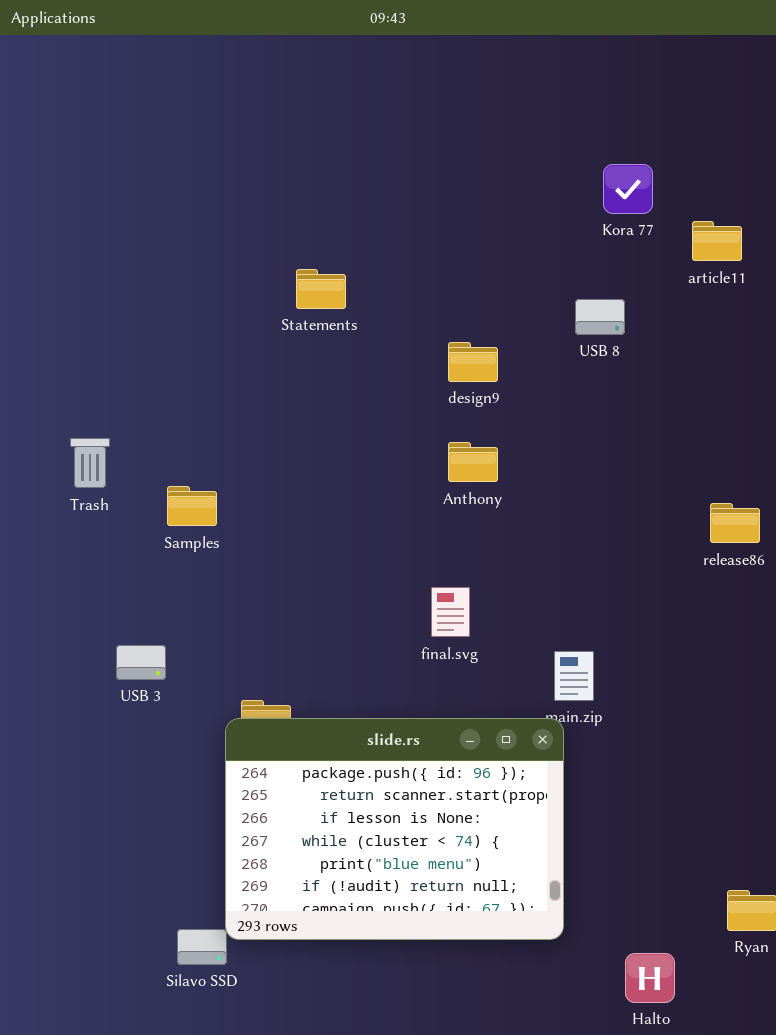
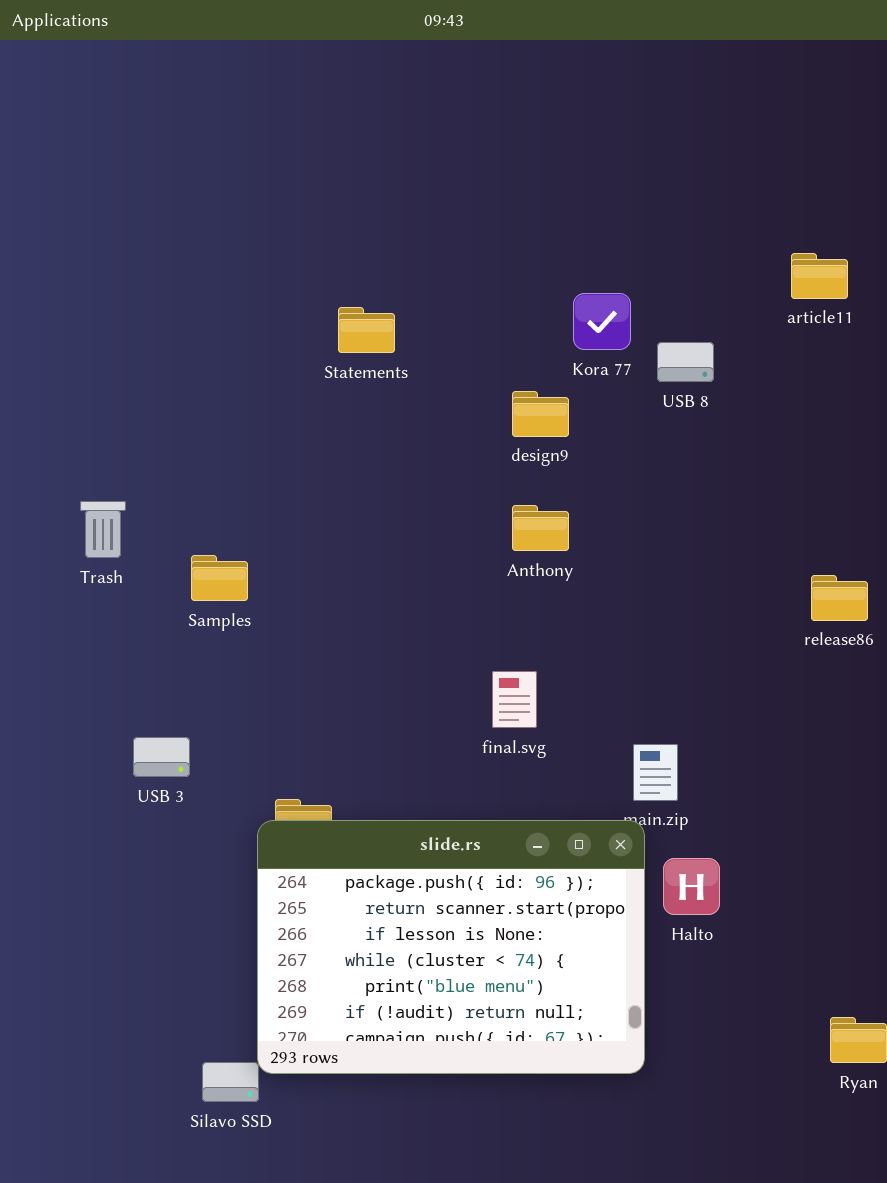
Kora 77: [603,164,653,214] -> [573,293,631,350], moved
Halto: [625,953,675,1003] -> [663,858,720,915], moved

